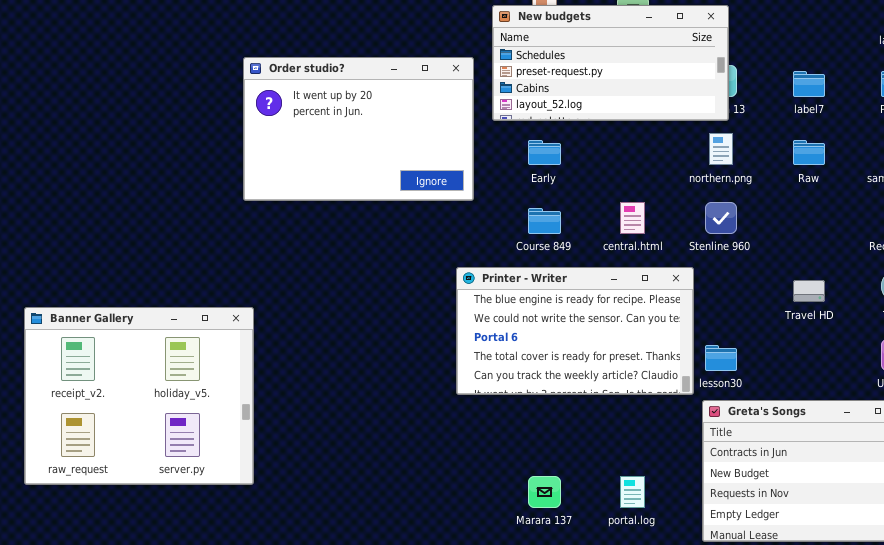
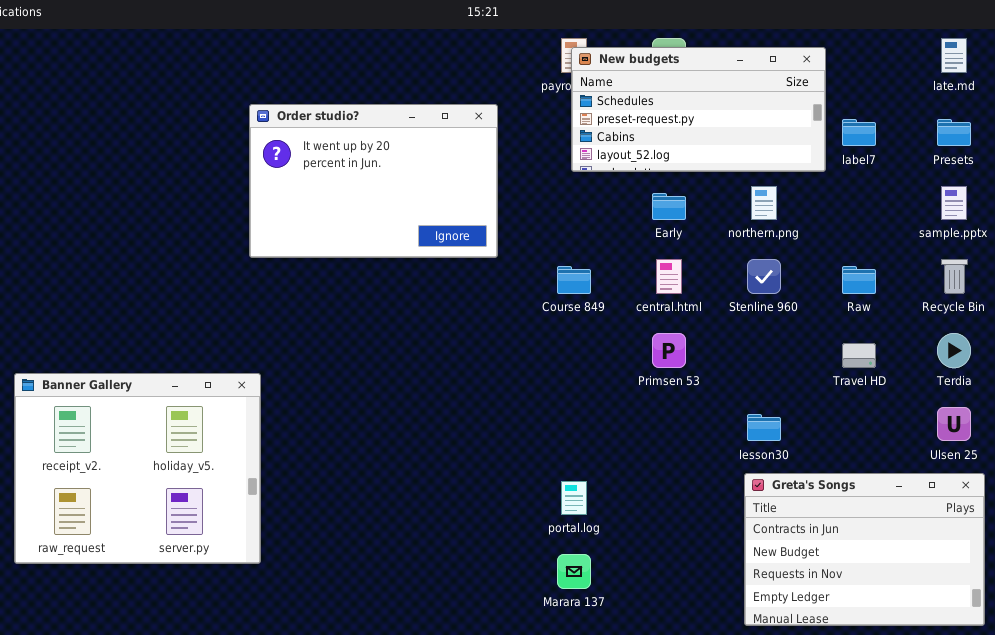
New budgets: [492,5,729,121] -> [571,47,826,172], moved
Early: [528,140,561,165] -> [652,193,686,220], moved
Raw: [793,140,825,165] -> [842,266,876,294], moved
Printer - Writer: [456,267,694,395] -> none, closed
portal.log: [620,476,645,508] -> [561,481,587,515], moved

